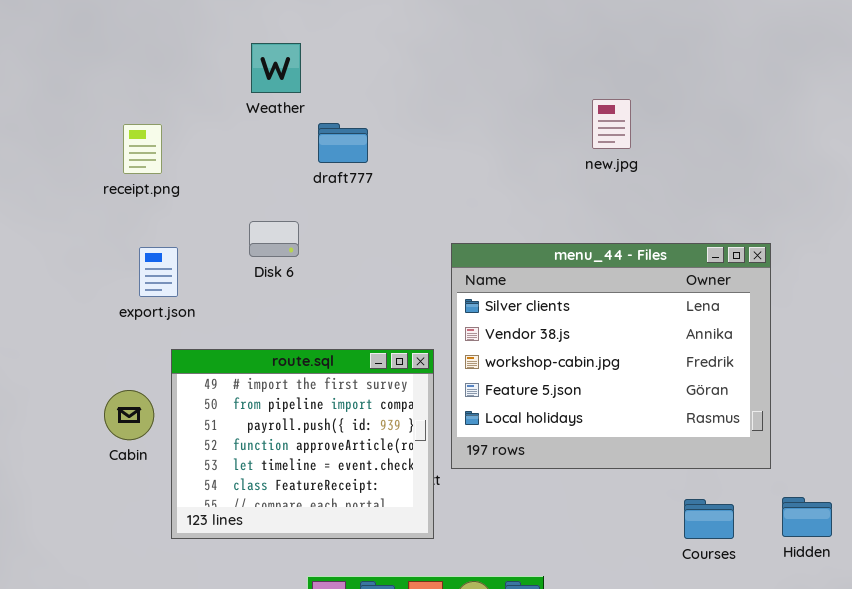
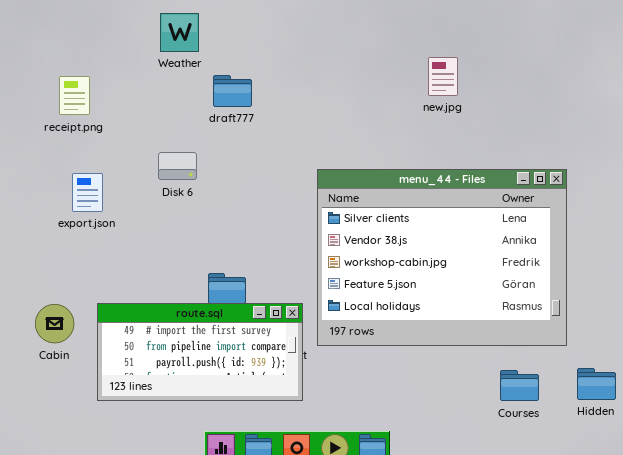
route.sql: [171,349,434,539] -> [97,303,303,401], resized
Cabin: [104,390,154,440] -> [35,304,74,343], moved

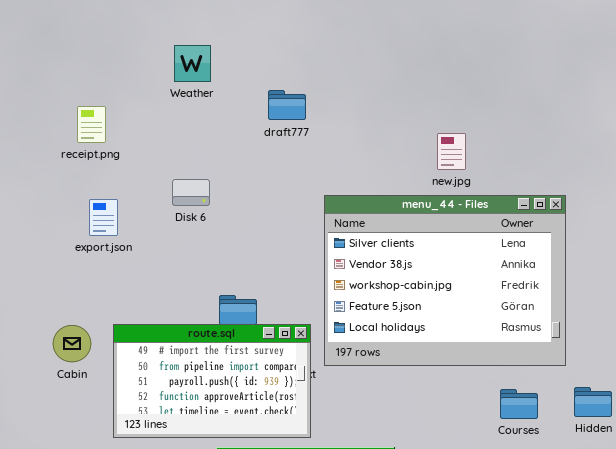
new.jpg: [428,57,458,96] -> [437,133,466,170], moved
draft777: [213,75,252,107] -> [268,90,306,120], moved
route.sql: [97,303,303,401] -> [113,324,311,438], resized

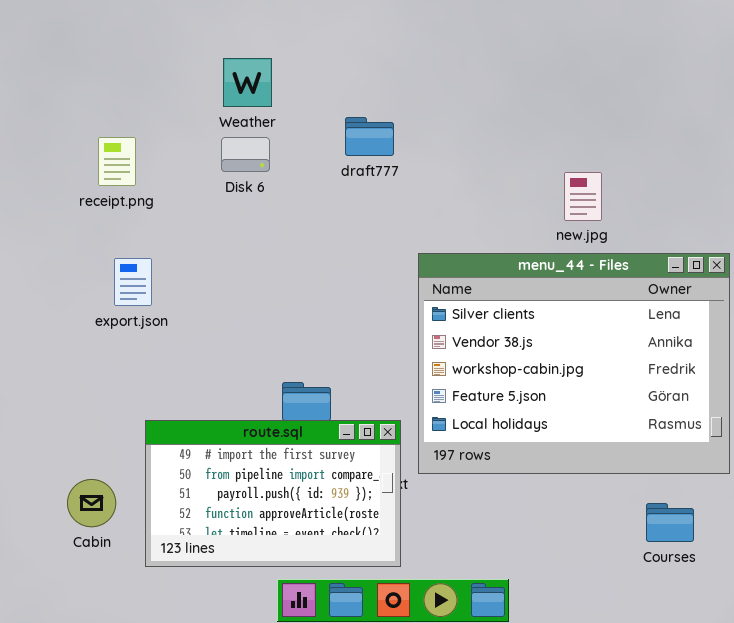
Disk 6: [172,179,210,206] -> [221,137,270,172], moved
Cabin: [53,325,91,362] -> [67,479,116,527], moved

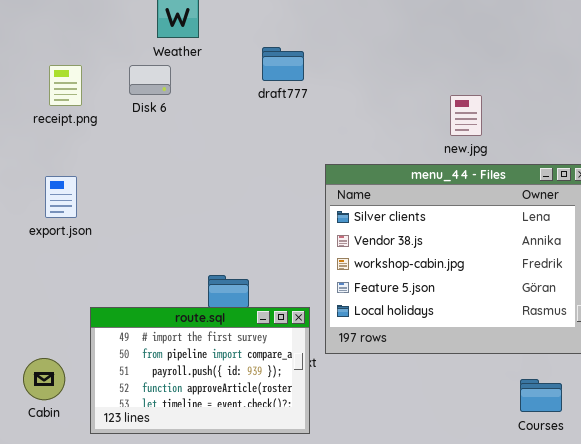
Disk 6: [221,137,270,172] -> [129,65,171,95], moved
export.json: [114,258,152,306] -> [45,176,77,218], moved

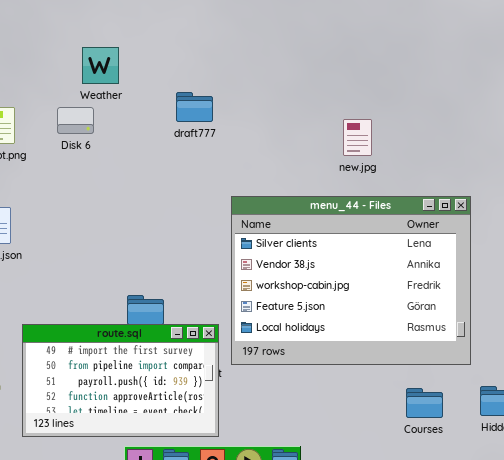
new.jpg: [450,95,482,136] -> [343,119,372,156], moved

